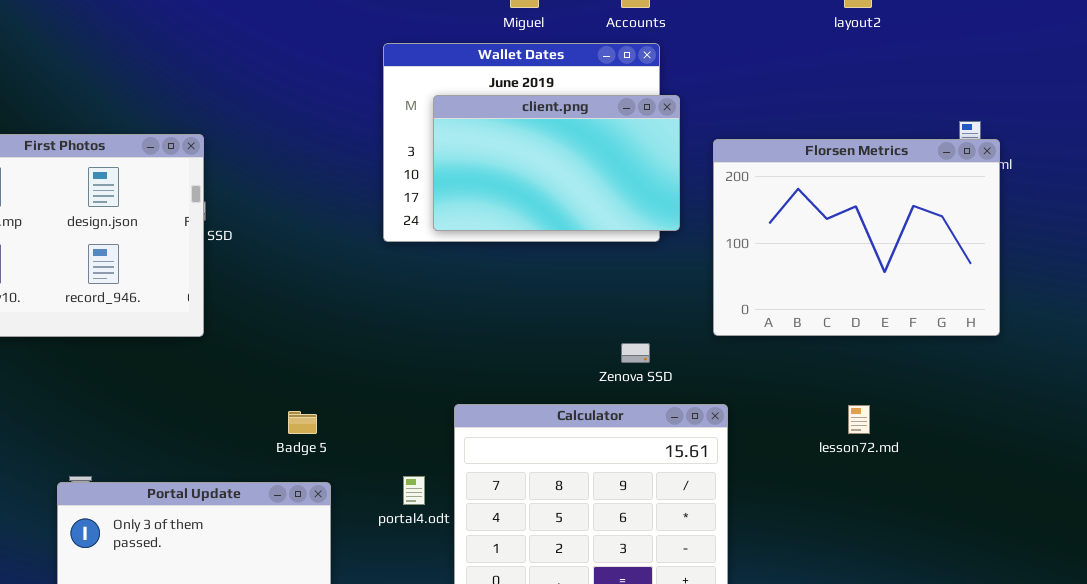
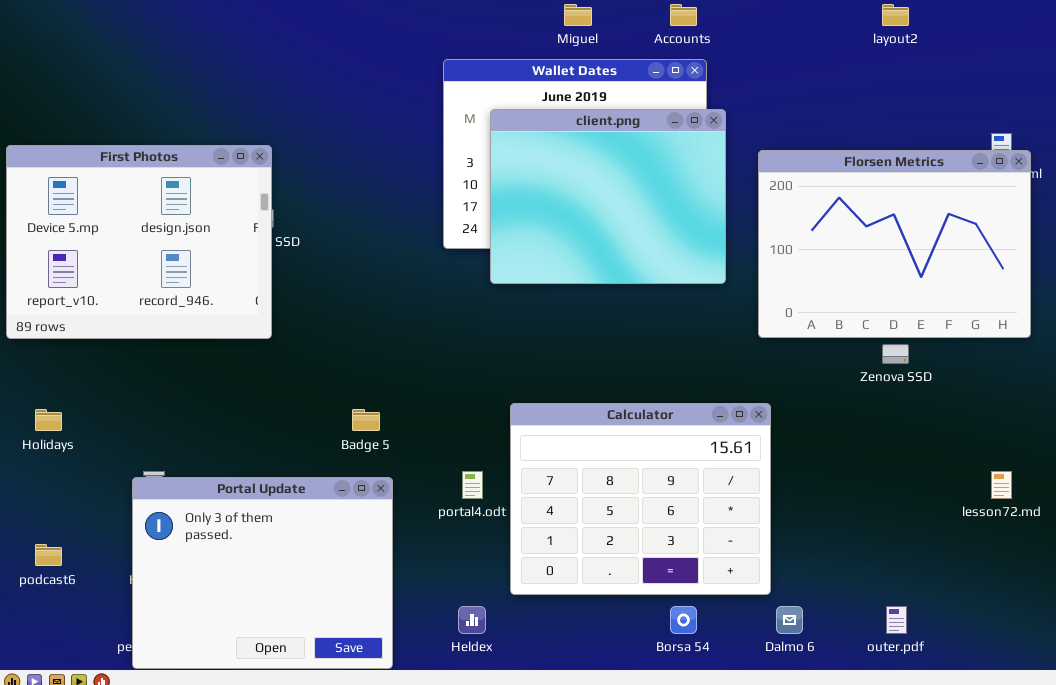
client.png: [433,95,680,231] -> [490,109,726,284], resized
Zenova SSD: [621,343,650,363] -> [882,344,909,364], moved
lesson72.md: [848,405,870,434] -> [991,471,1012,499], moved

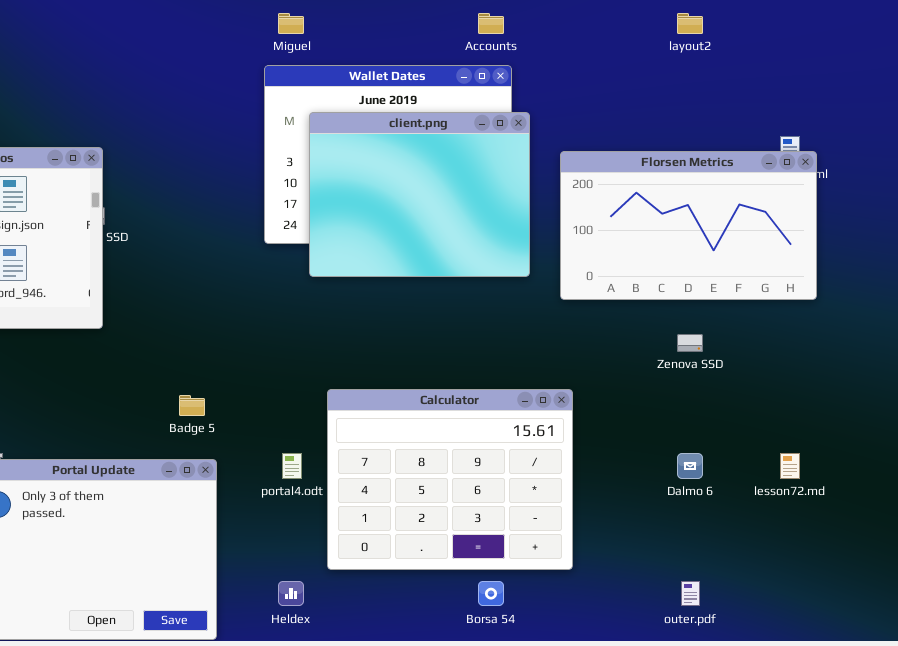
Miguel: [564,4,592,26] -> [278,13,304,34], moved
Florsen Metrics: [758,150,1031,338] -> [560,151,817,300], resized
Dalmo 6: [776,606,803,634] -> [677,453,703,479], moved

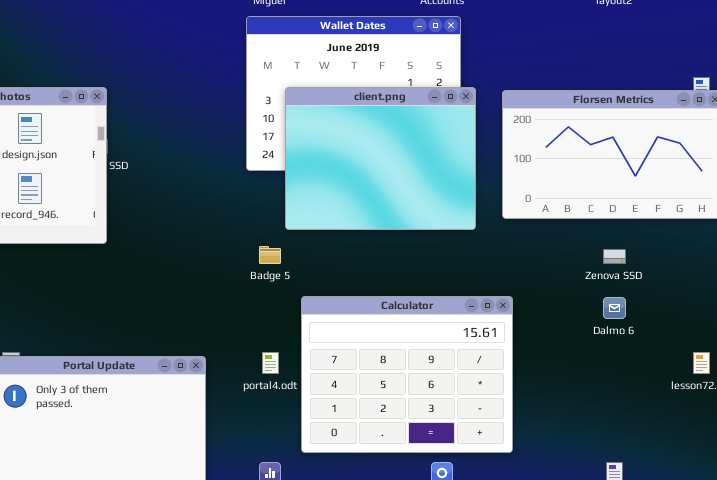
client.png: [309,112,530,277] -> [285,87,476,230], moved
Badge 5: [179,395,205,416] -> [259,246,281,264], moved
Dalmo 6: [677,453,703,479] -> [603,297,626,319], moved

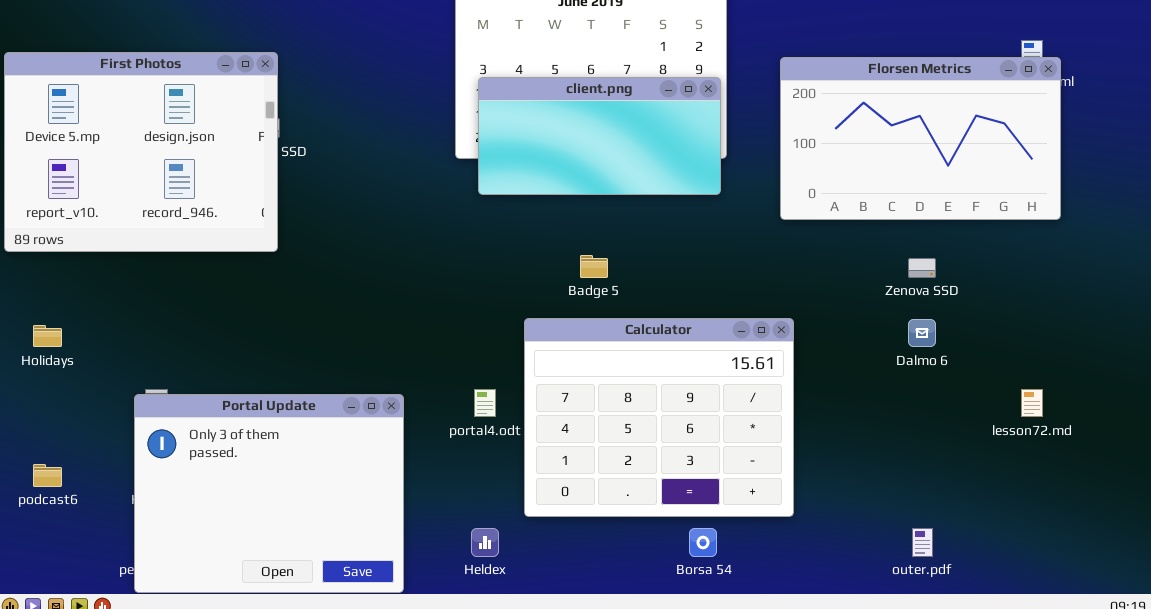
client.png: [285,87,476,230] -> [478,77,721,195], moved, resized
Badge 5: [259,246,281,264] -> [580,255,608,278], moved

